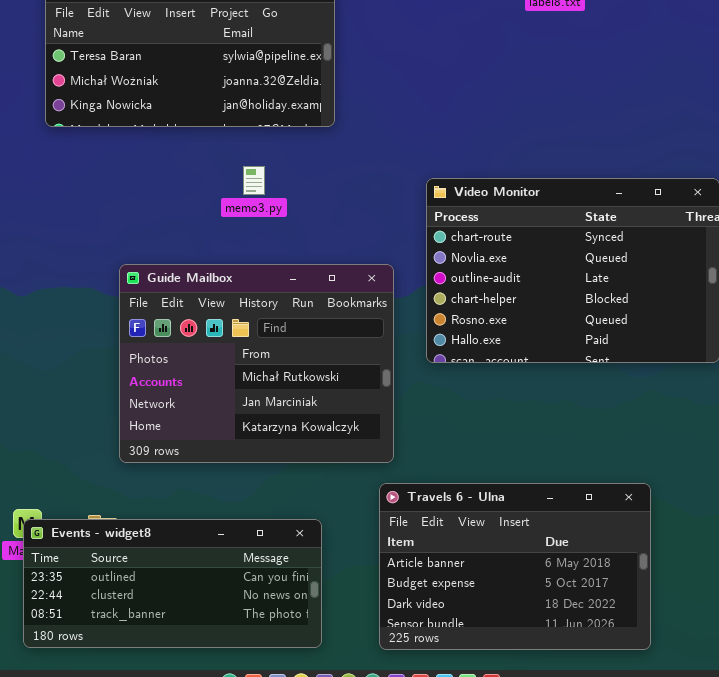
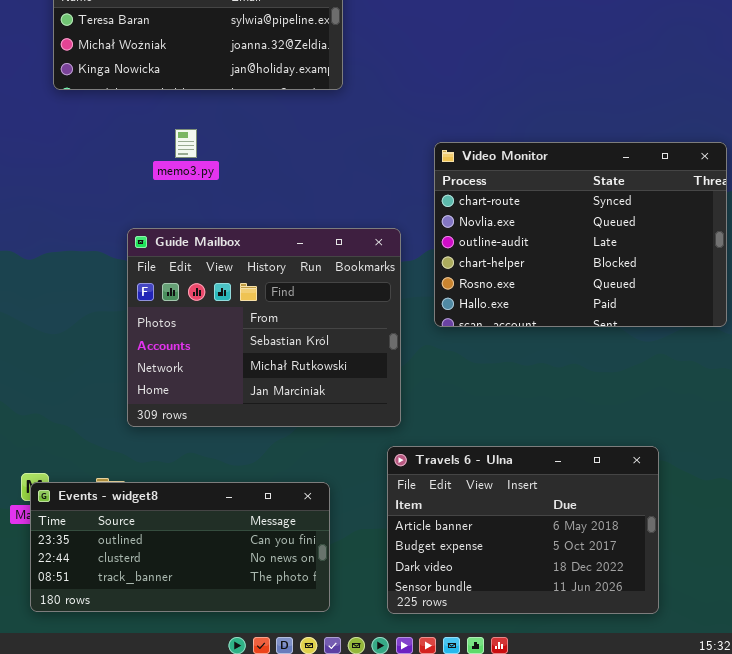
memo3.py: [243,166,265,195] -> [175,129,197,158], moved
Guide Mailbox: [119,264,394,463] -> [127,228,401,427], scrolled up 1 row

